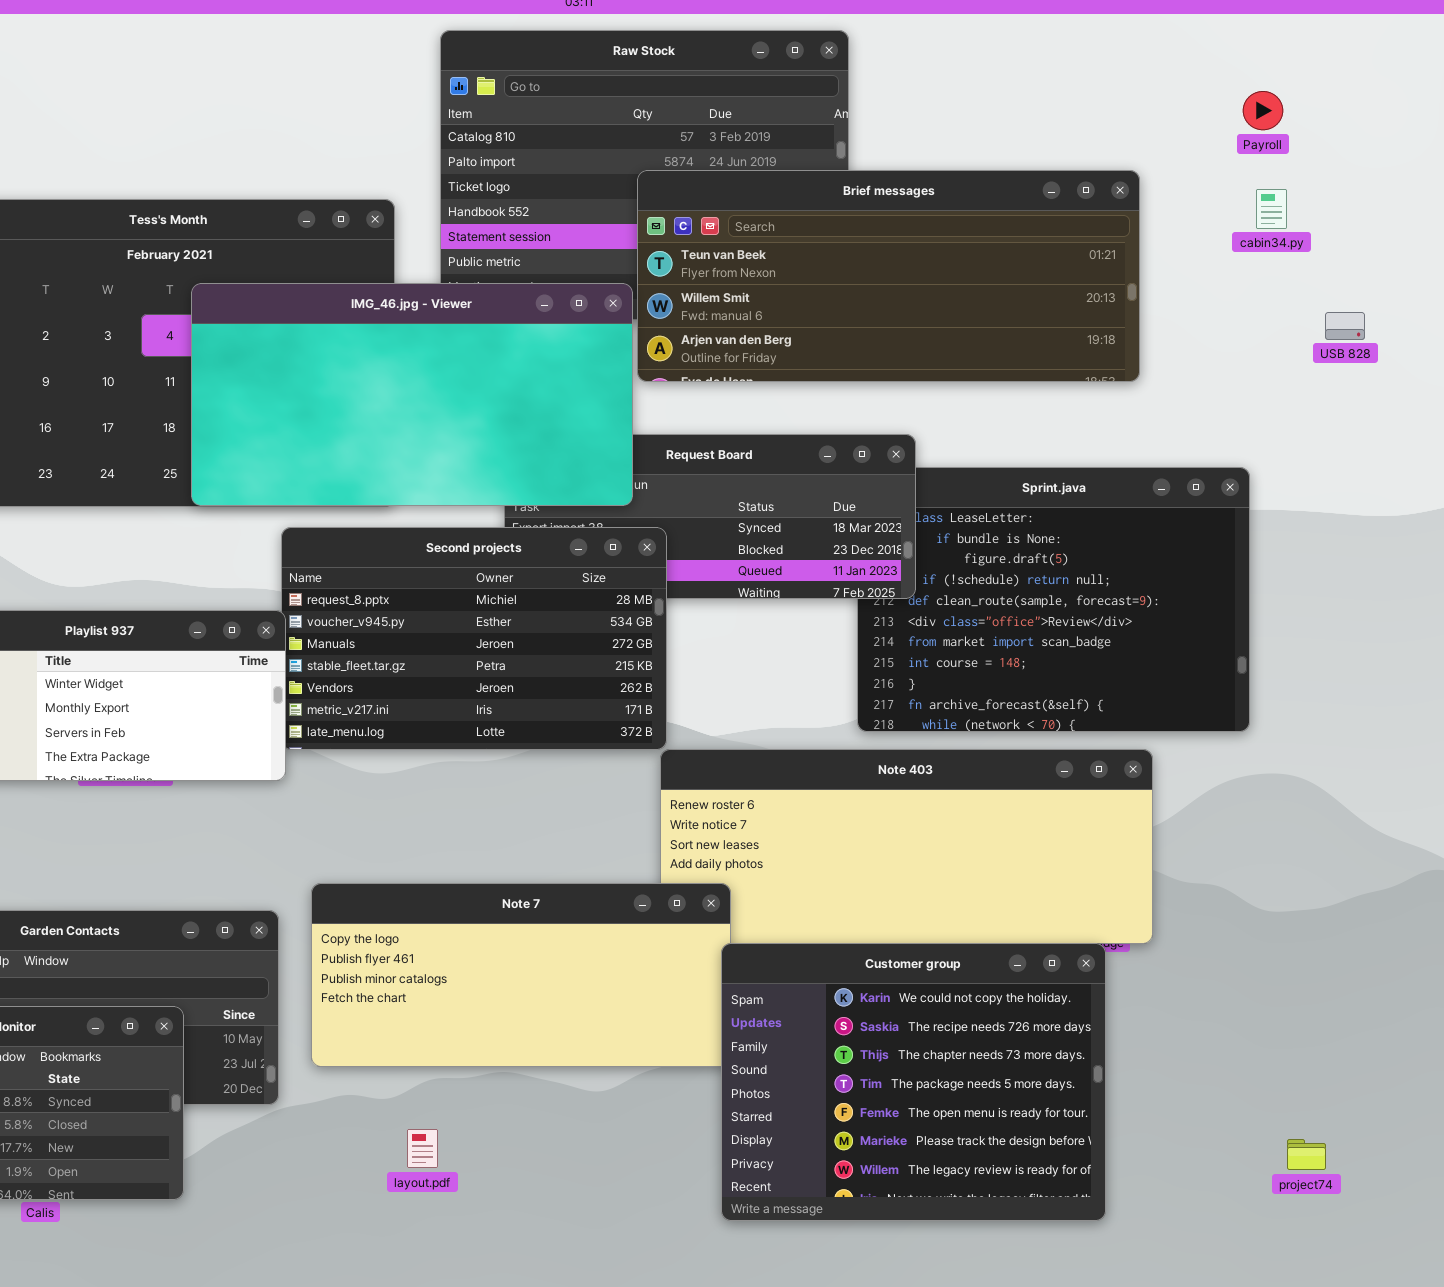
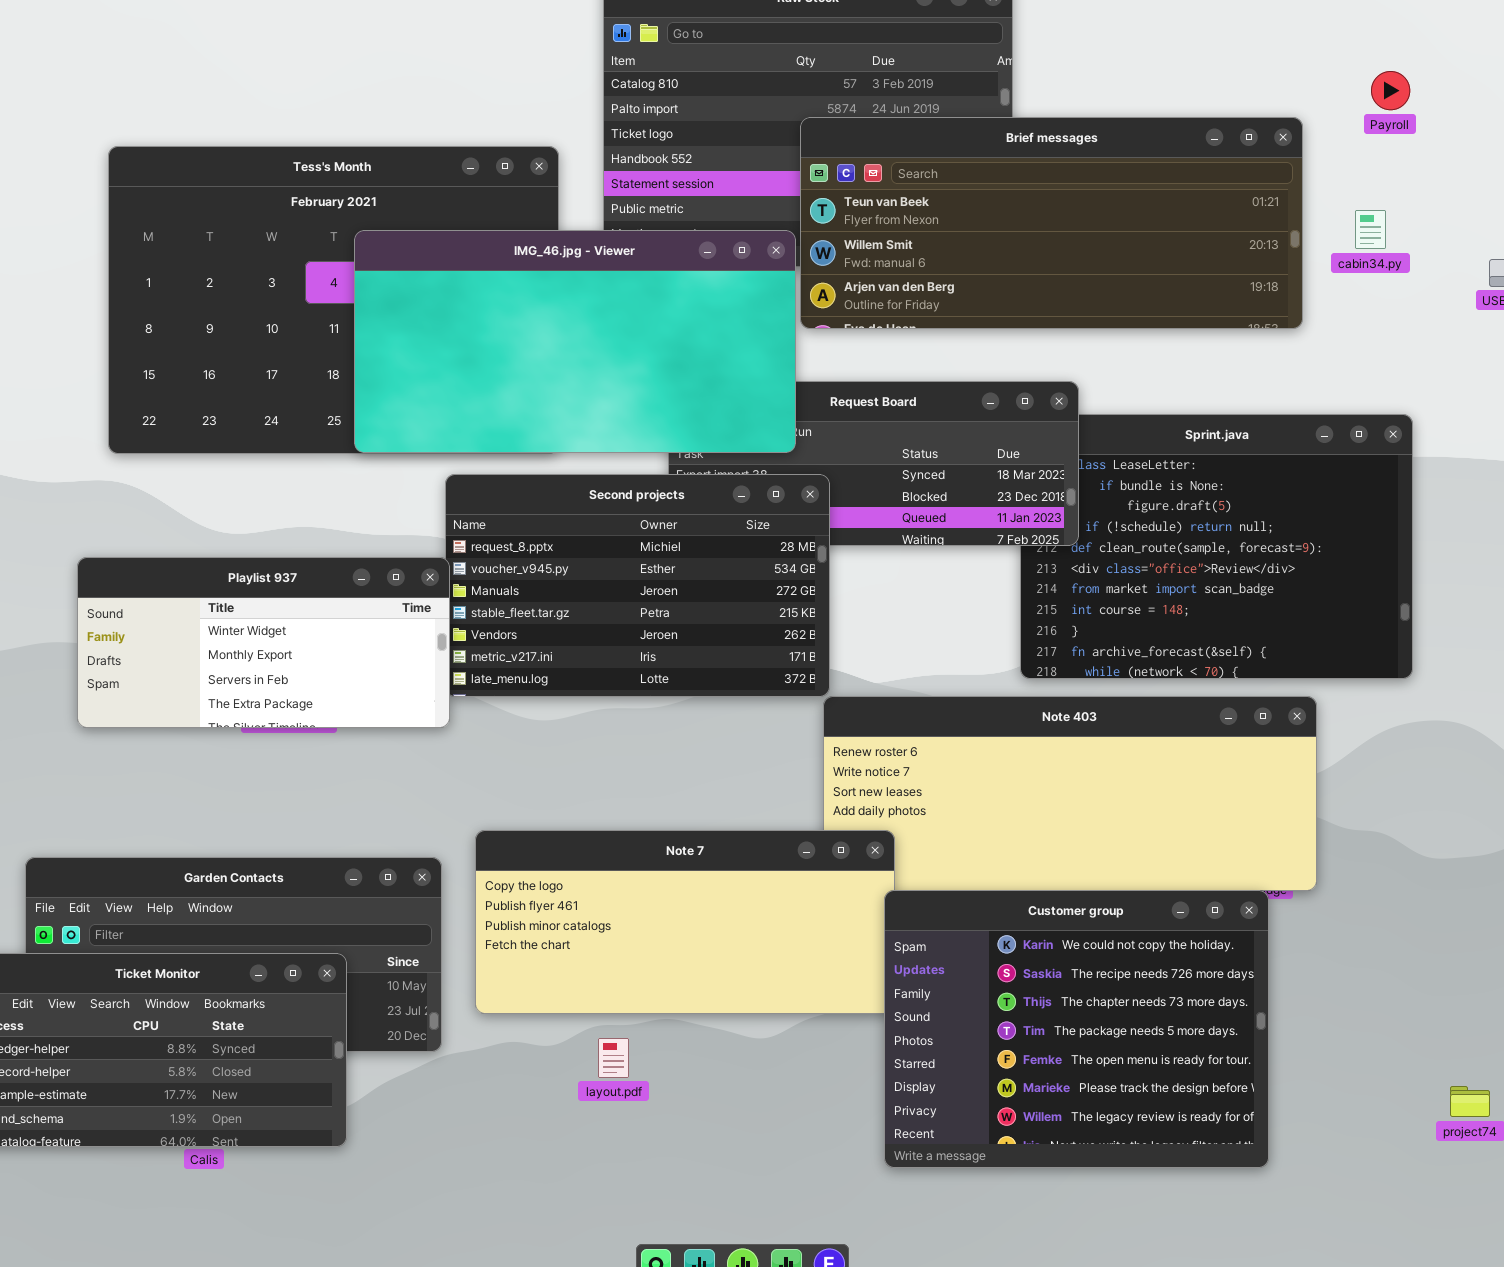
Payroll: [1243,91,1283,130] -> [1371,71,1410,110], moved
cabin34.py: [1256,189,1287,229] -> [1355,210,1386,249], moved
layout.pdf: [407,1129,438,1168] -> [598,1038,629,1078], moved

